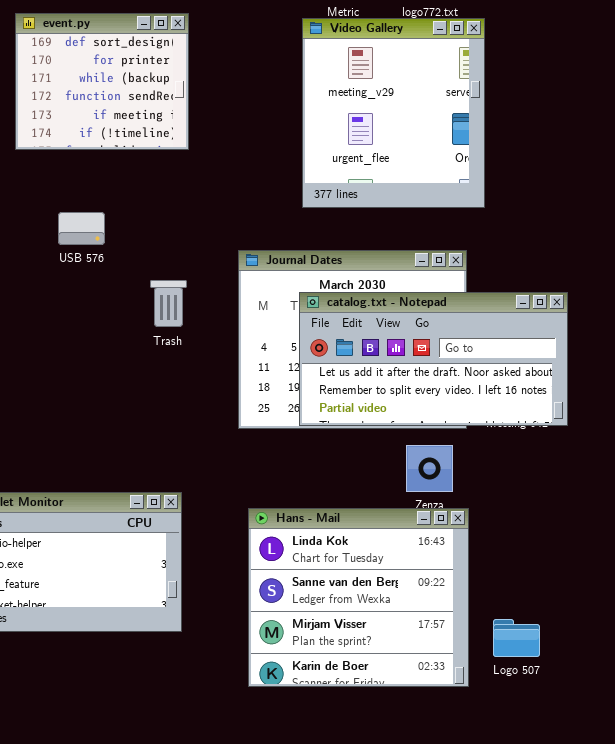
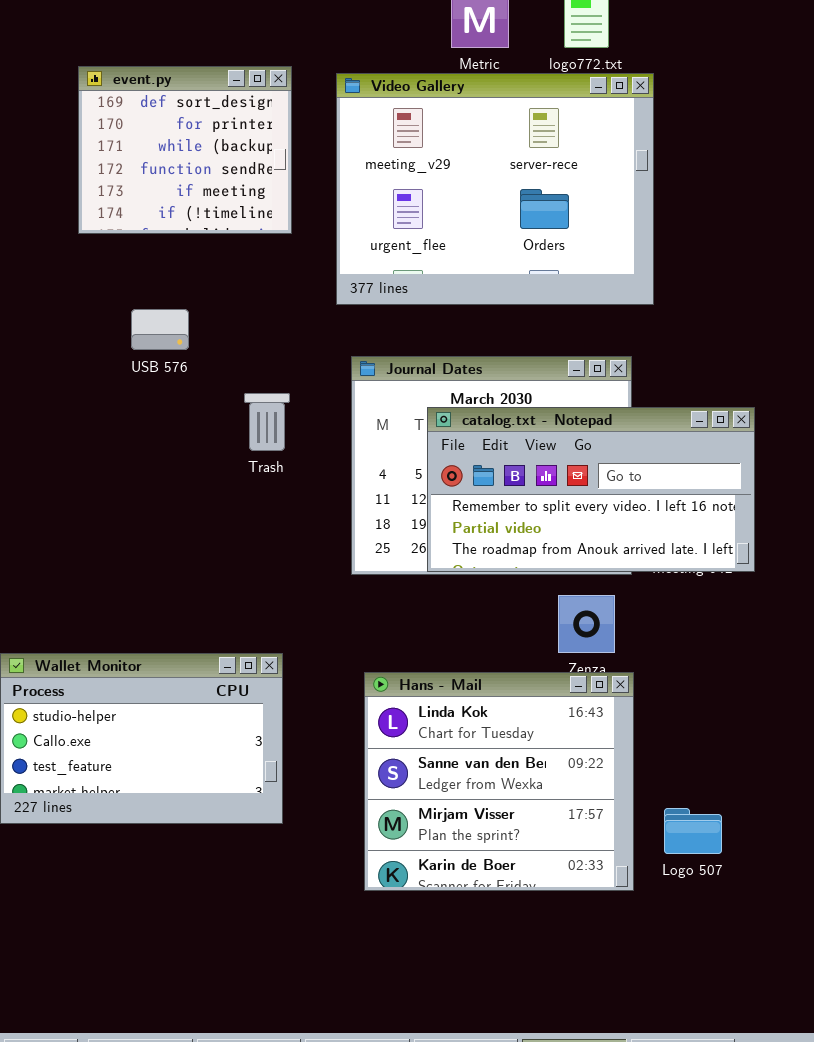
Video Gallery: [302,18,485,208] -> [336,73,654,305], resized
catalog.txt - Notepad: [299,292,568,426] -> [427,407,755,572], scrolled down 1 row

